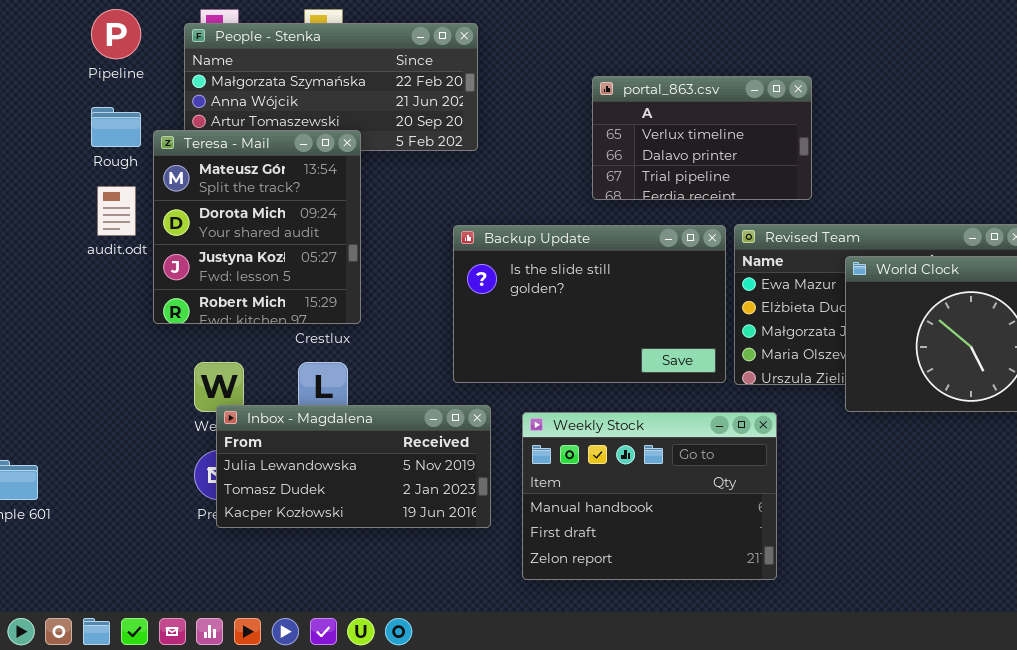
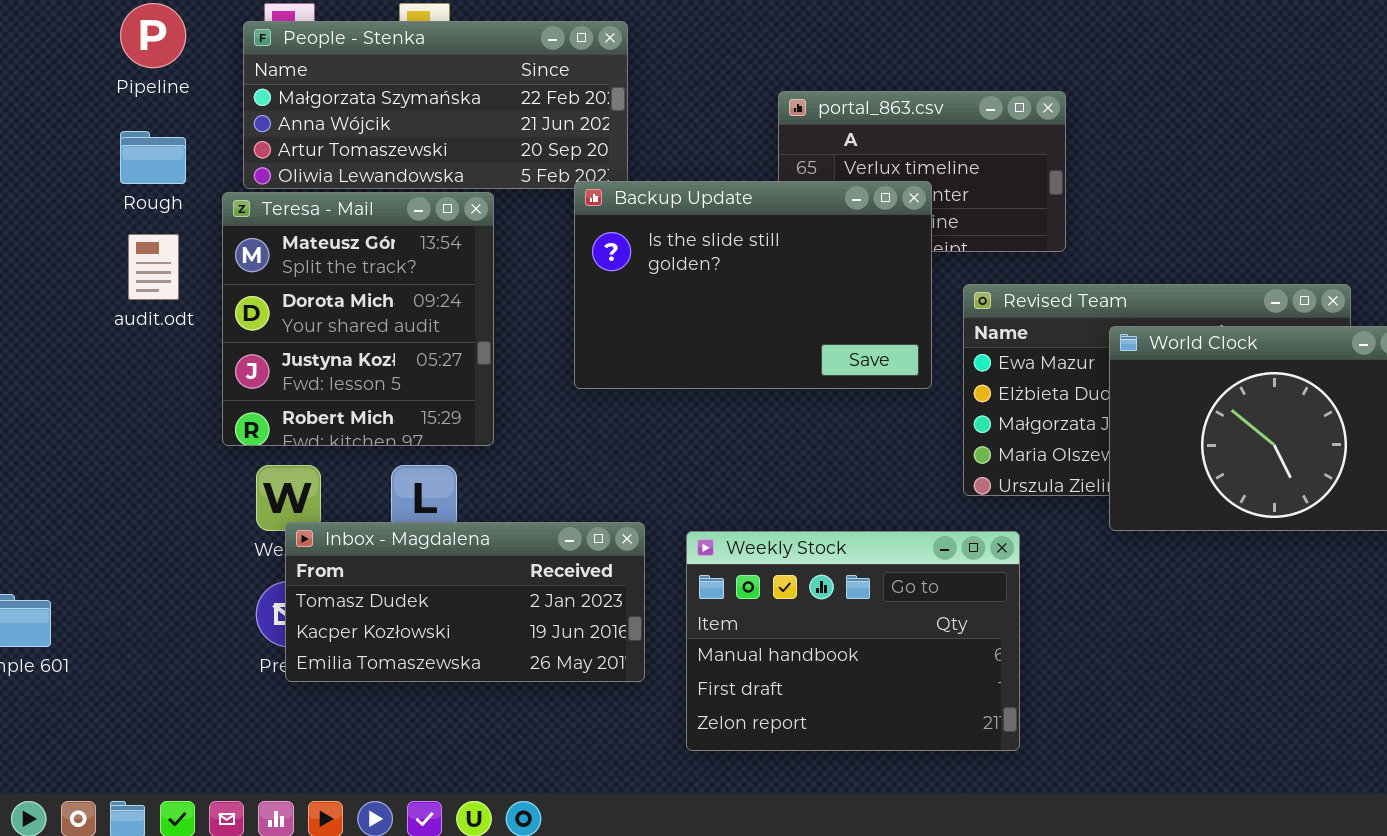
Teresa - Mail: [153,130,361,324] -> [222,192,494,446], moved
Backup Update: [453,225,726,383] -> [574,181,932,389], moved
Inbox - Magdalena: [216,405,491,528] -> [285,522,645,682], scrolled down 1 row

